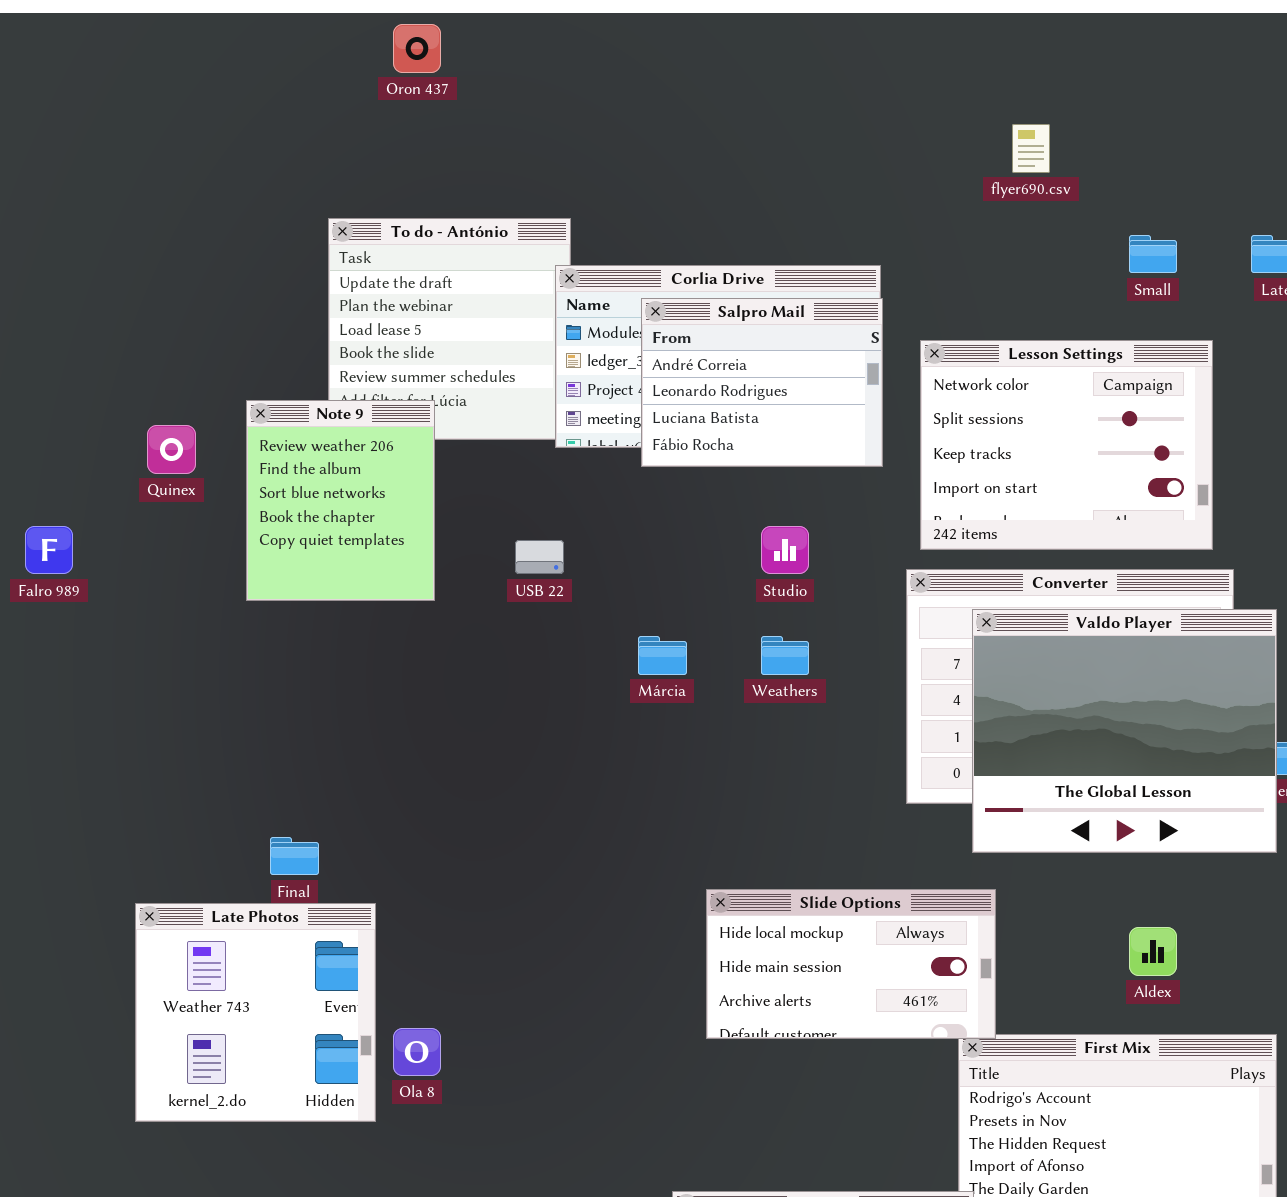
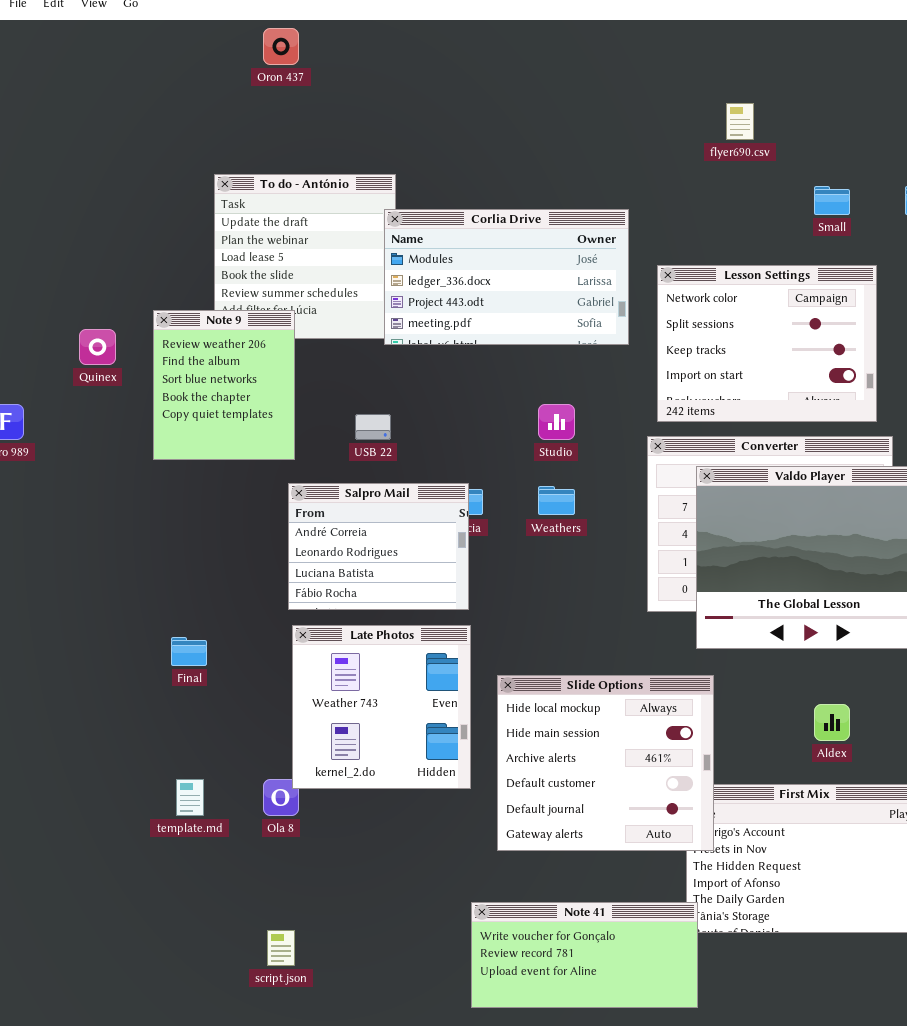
Salpro Mail: [641,298,883,467] -> [288,483,469,610], moved
Slide Options: [706,889,996,1039] -> [497,675,714,851], resized
Late Photos: [135,903,376,1122] -> [292,625,471,789], moved

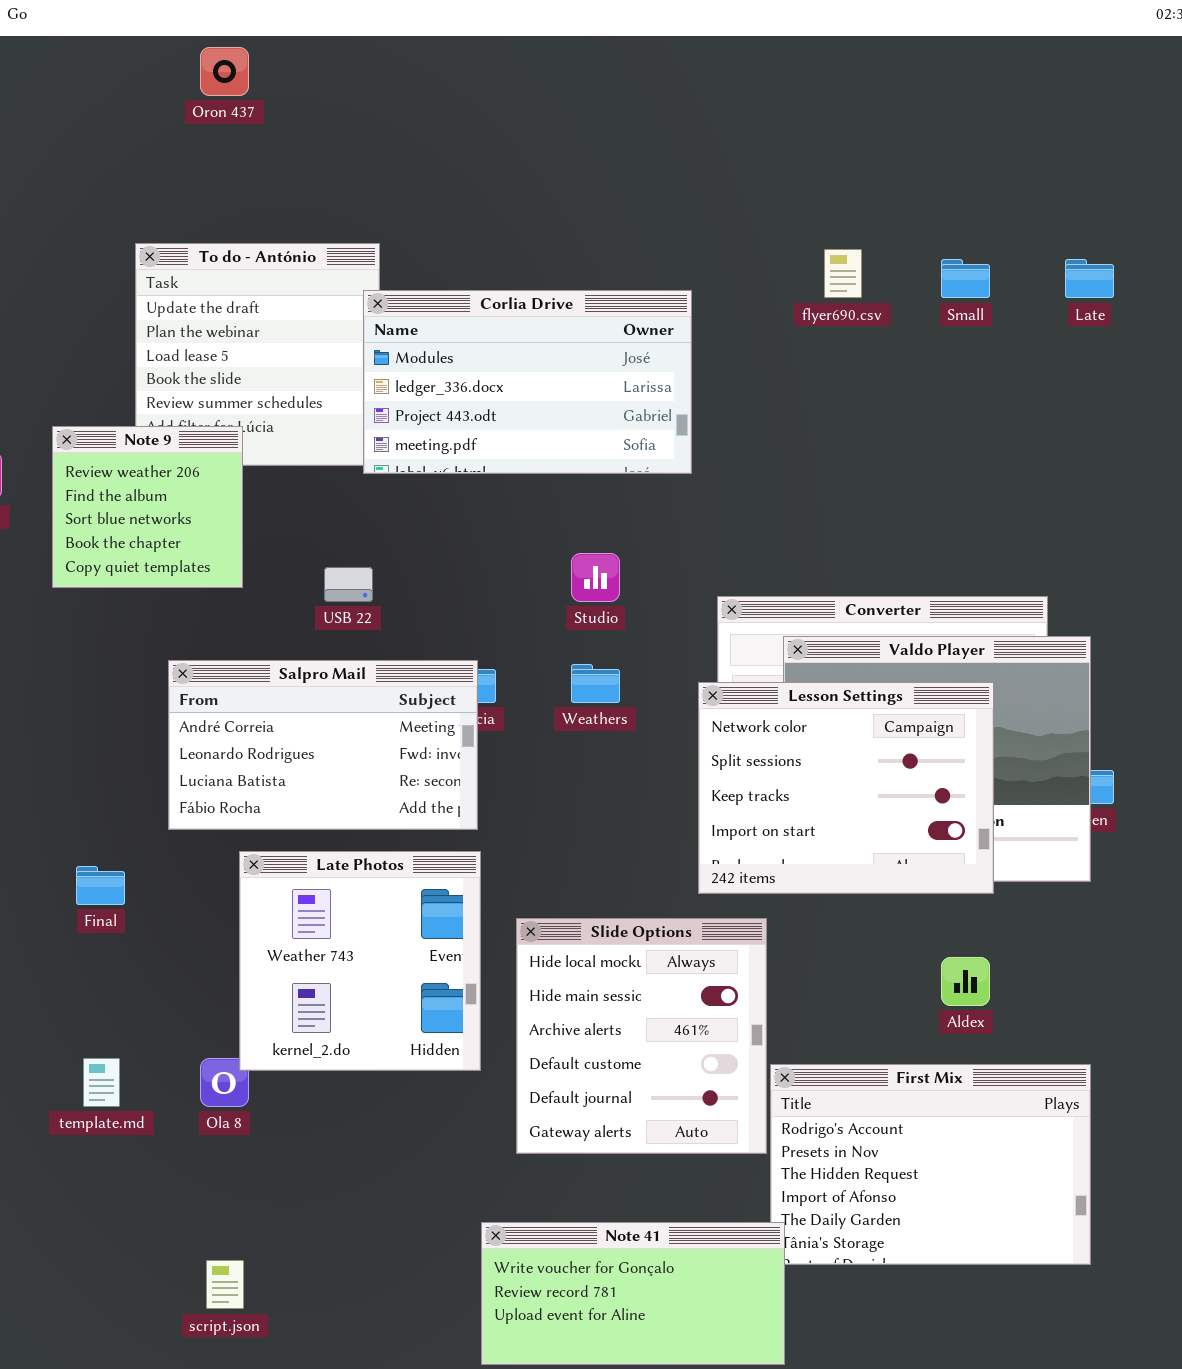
flyer690.csv: [726,103,754,140] -> [824,249,862,298], moved
Lesson Settings: [657,265,877,422] -> [698,682,994,894], moved
Note 9: [153,310,295,460] -> [52,426,243,588], resized
Salpro Mail: [288,483,469,610] -> [168,660,478,830], resized
Slide Options: [497,675,714,851] -> [516,918,767,1154], resized

